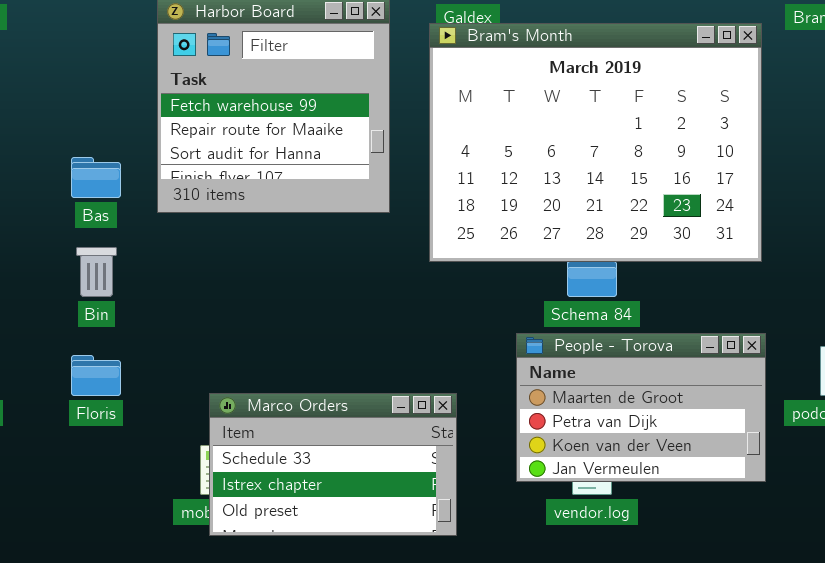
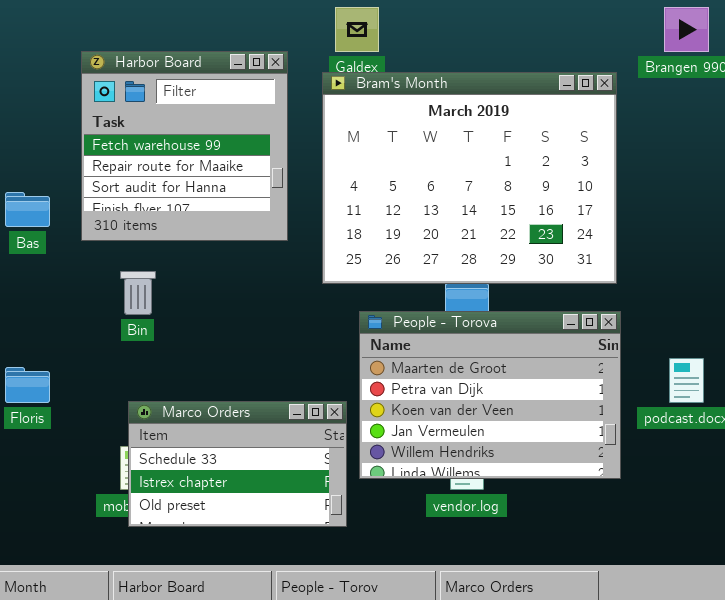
Bin: [76,247,117,297] -> [120,271,156,315], moved
People - Torova: [516,333,766,482] -> [359,311,621,479], resized

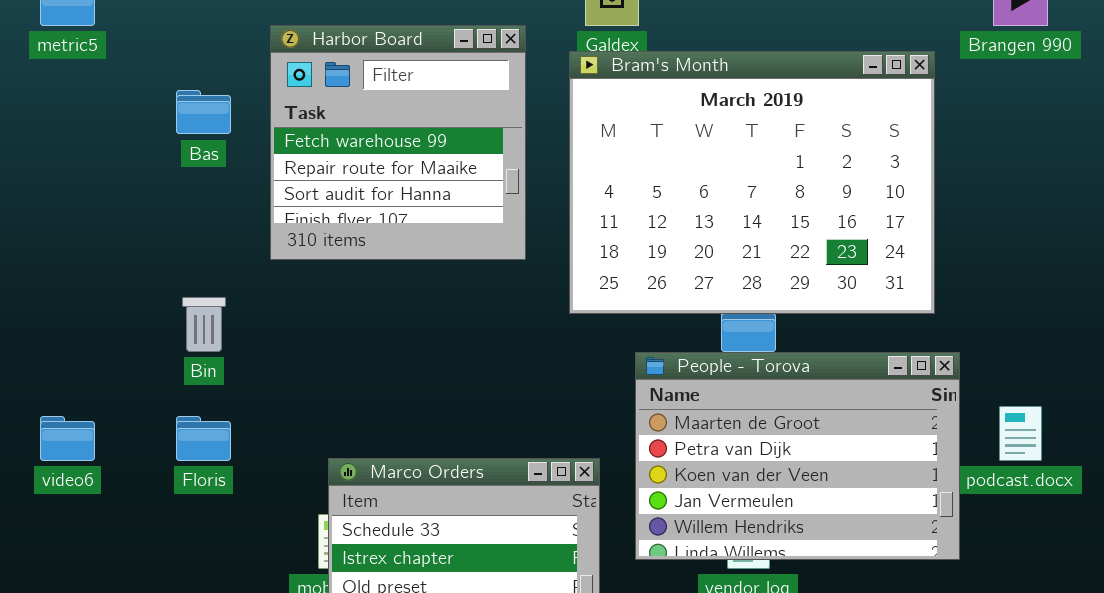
Bas: [5,192,50,227] -> [176,90,231,134], moved
Bin: [120,271,156,315] -> [182,297,226,352], moved
People - Torova: [359,311,621,479] -> [635,352,960,560], moved

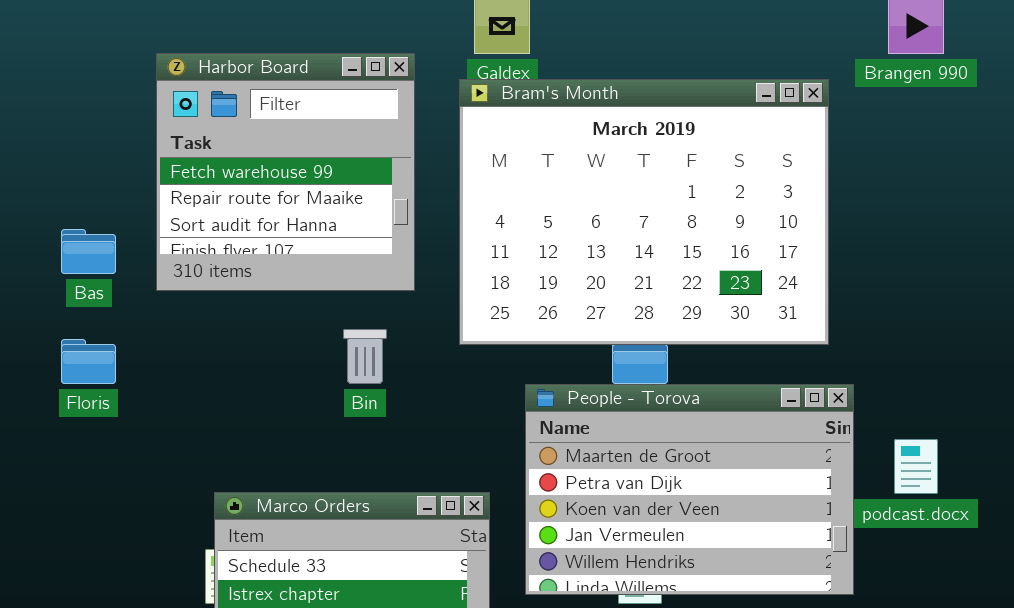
Bas: [176,90,231,134] -> [61,229,116,274], moved
Bin: [182,297,226,352] -> [343,329,387,384], moved
Floris: [176,416,231,461] -> [61,339,116,384], moved

